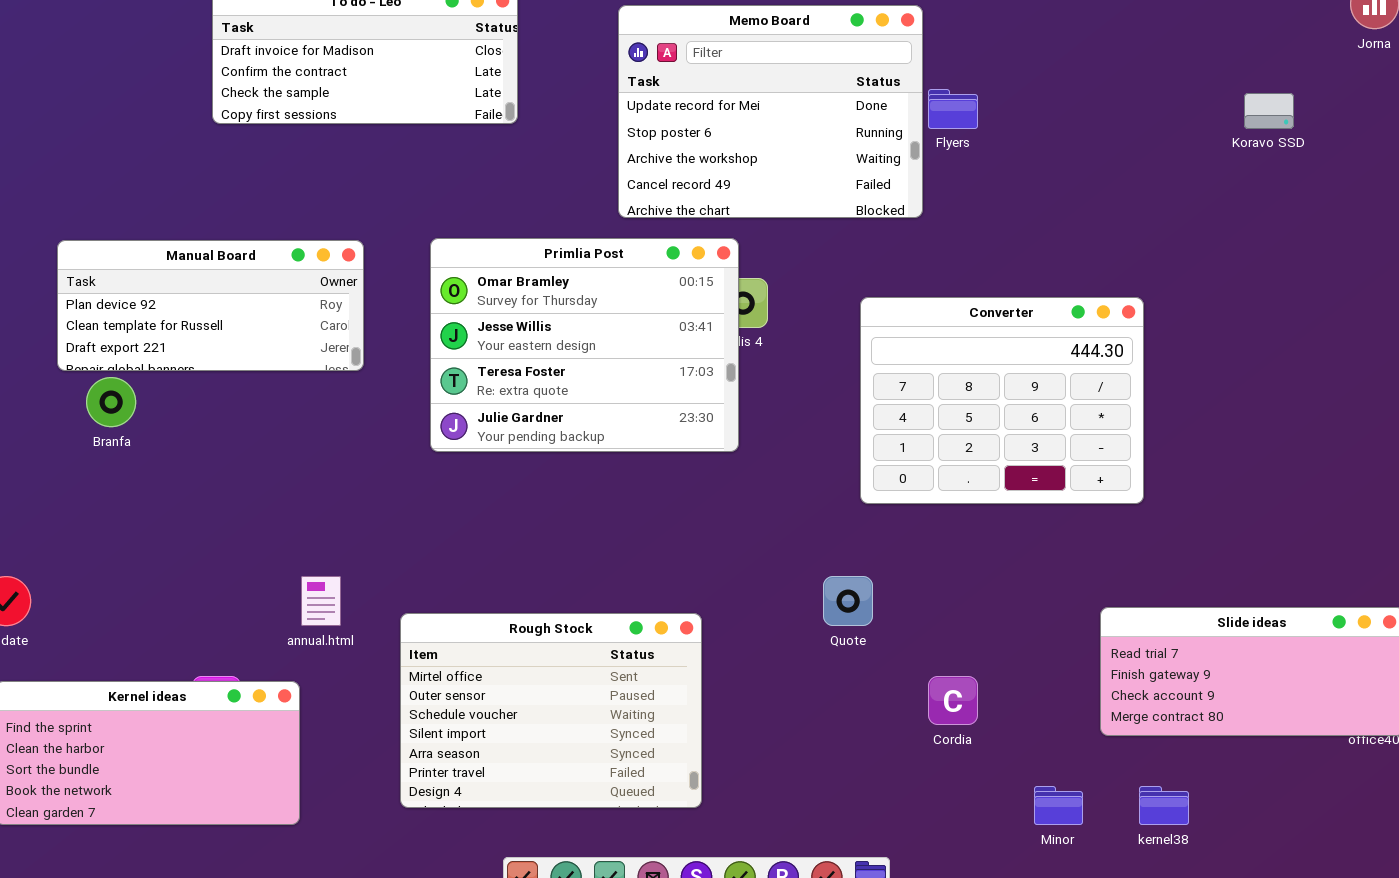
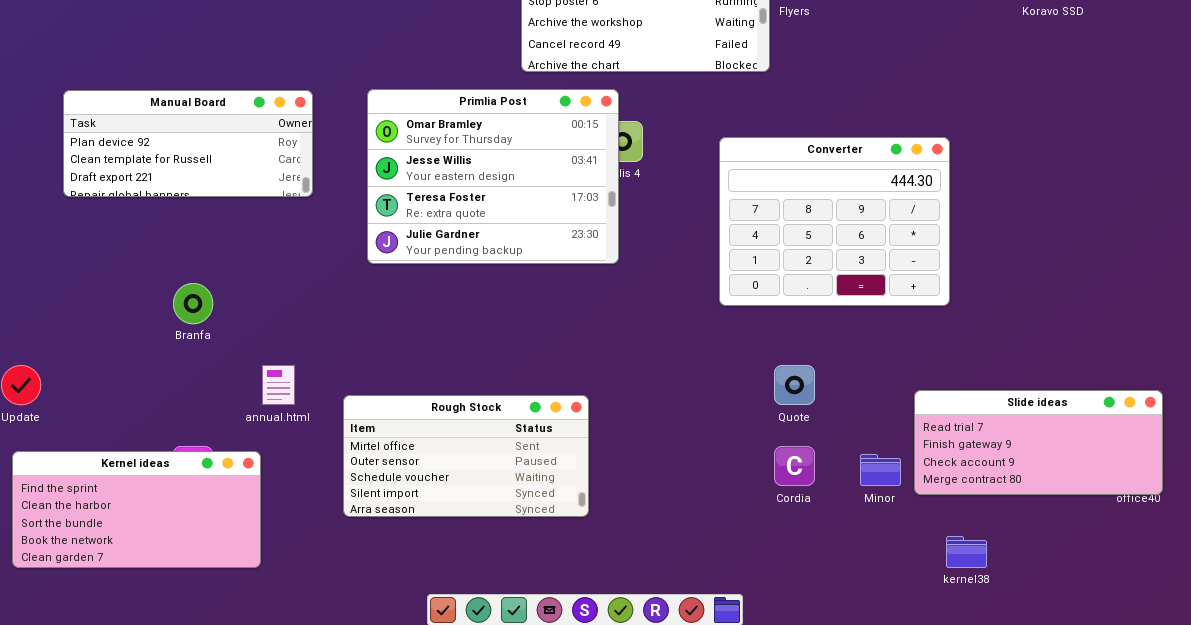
Branfa: [86,377,136,427] -> [173,283,213,324], moved
Quote: [823,576,873,626] -> [774,365,815,405], moved
Rough Stock: [400,613,702,808] -> [343,395,589,517], resized
Minor: [1034,786,1083,825] -> [860,454,901,486], moved

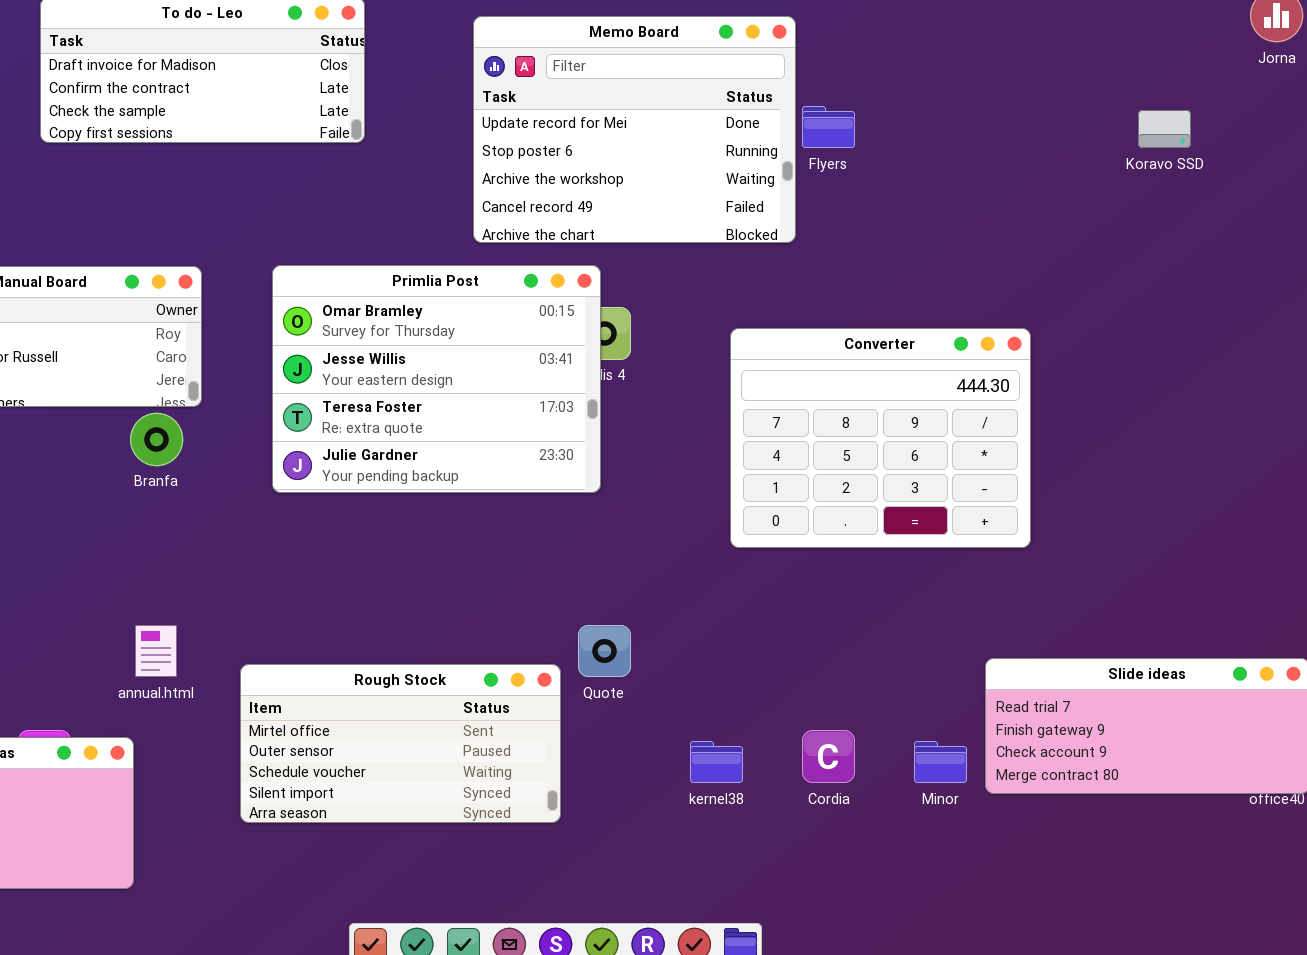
Branfa: [173,283,213,324] -> [130,413,183,466], moved
Quote: [774,365,815,405] -> [578,625,631,677], moved
kernel38: [946,536,987,568] -> [690,741,743,783], moved

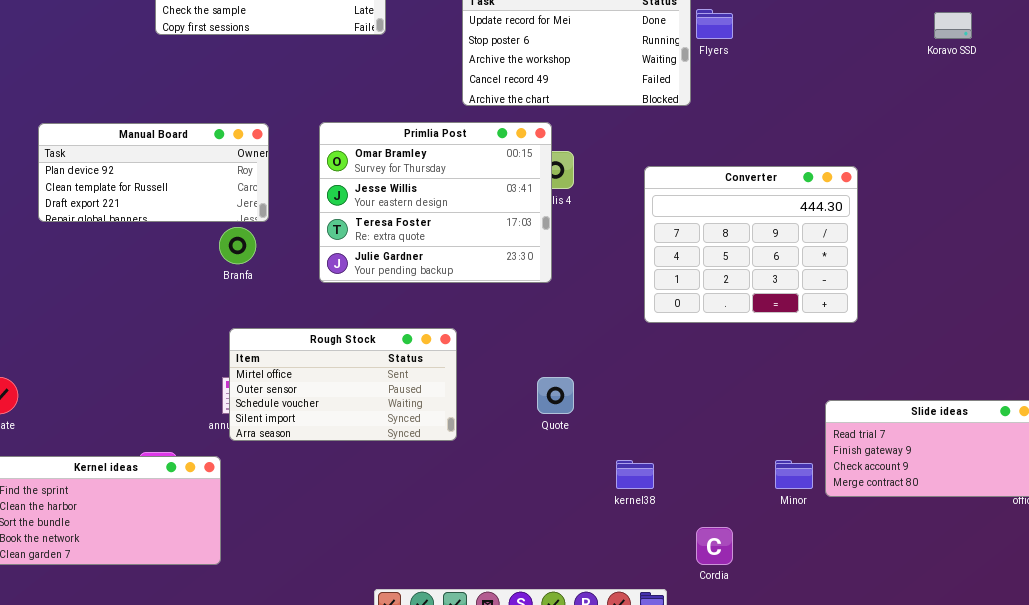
Rough Stock: [240,664,561,823] -> [229,328,457,441], moved
Cordia: [802,730,855,783] -> [696,527,733,565], moved

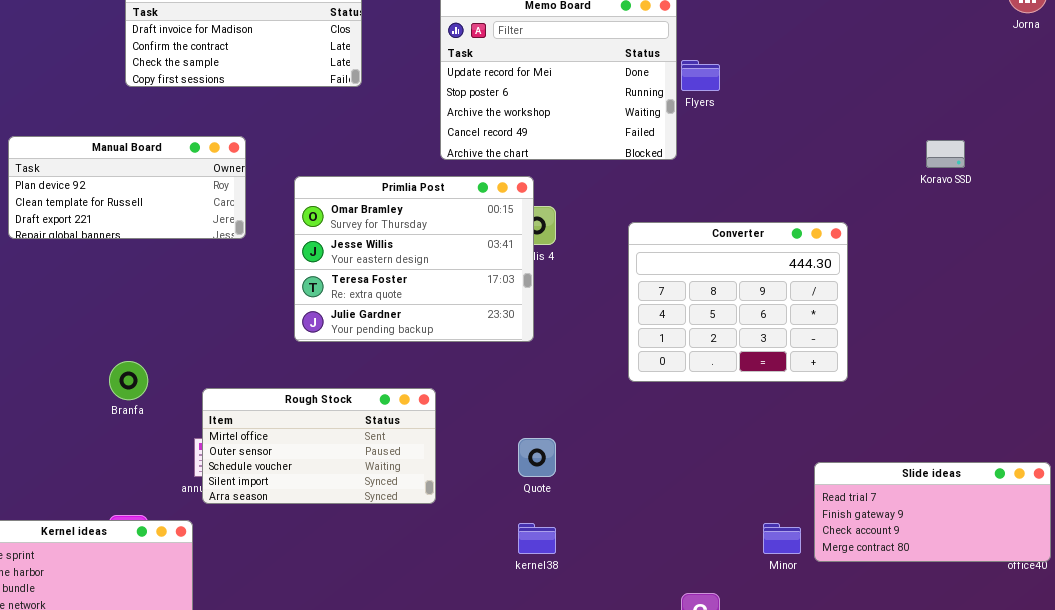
Koravo SSD: [934,12,972,39] -> [926,140,965,168], moved
Manual Board: [38,123,269,222] -> [8,136,246,239], moved
Branfa: [219,227,256,264] -> [109,361,148,400], moved
kernel38: [616,460,654,489] -> [518,523,556,554], moved

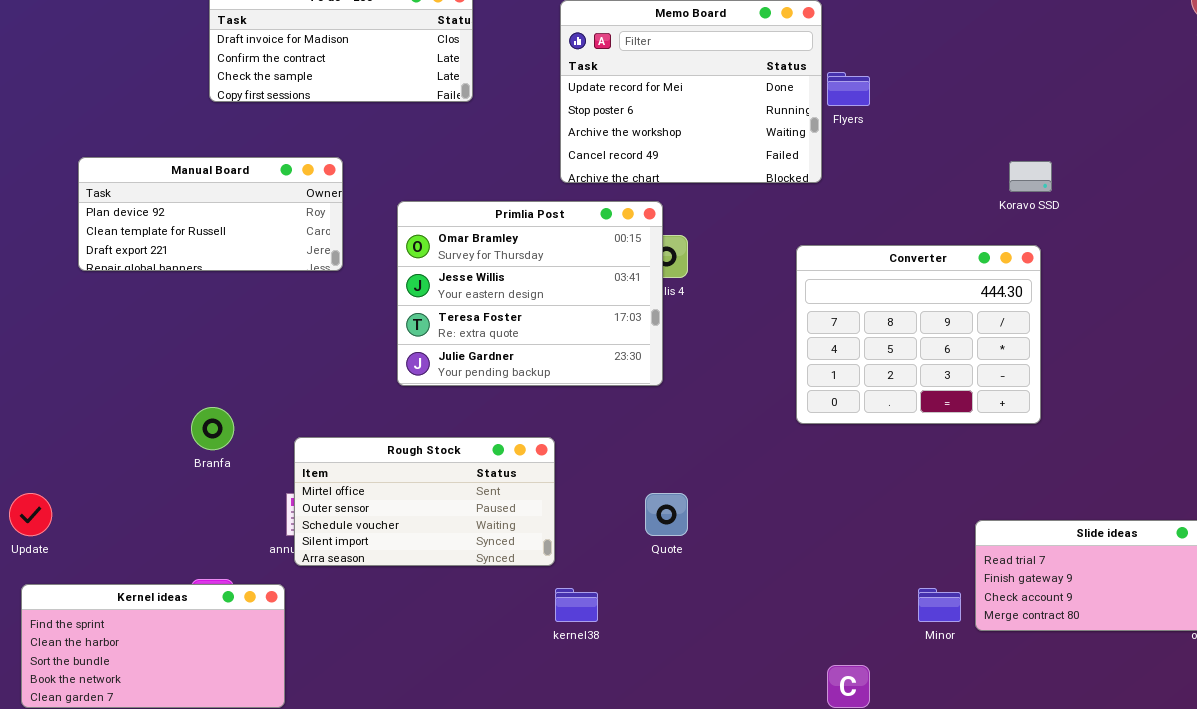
Koravo SSD: [926,140,965,168] -> [1009,161,1052,192], moved
Converter: [628,222,848,382] -> [796,245,1041,424], moved
kernel38: [518,523,556,554] -> [555,588,598,622], moved

